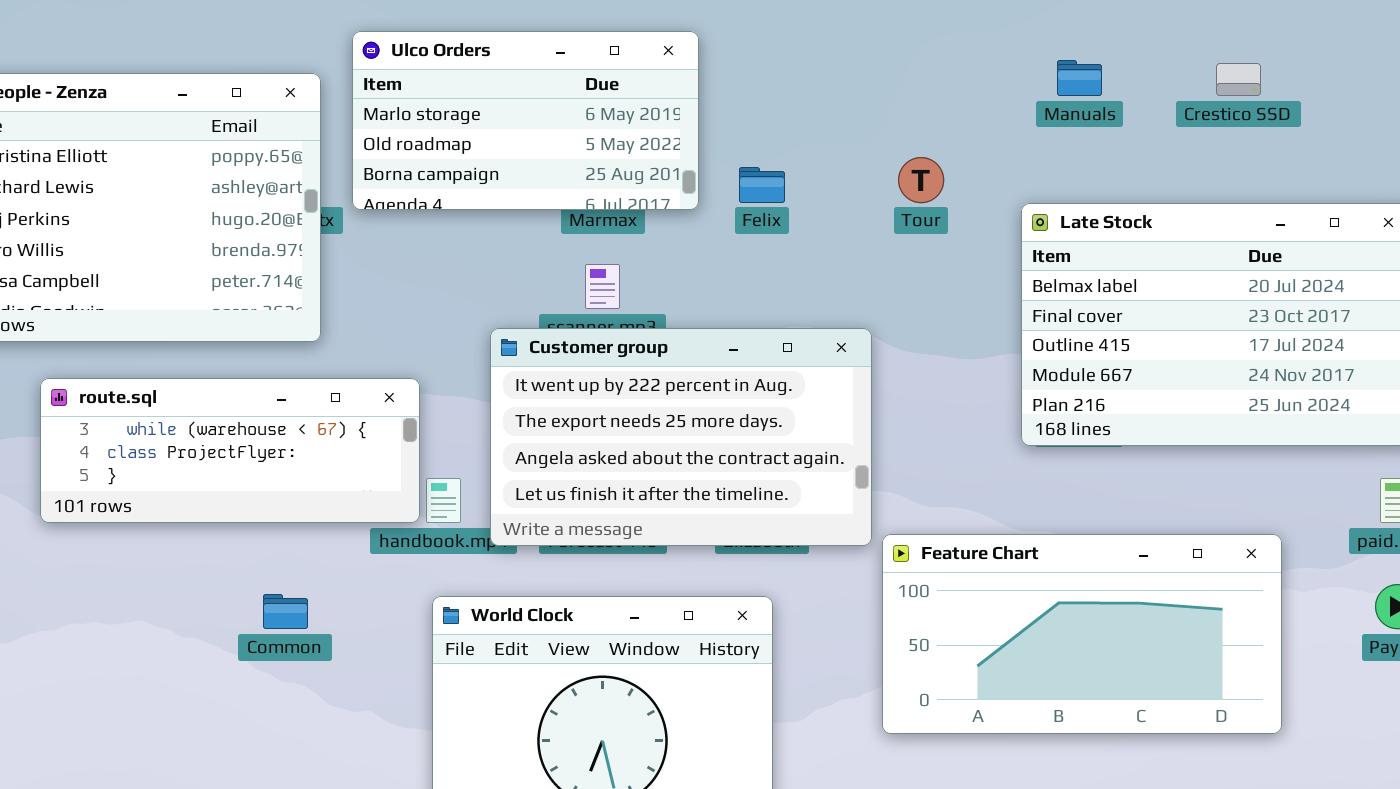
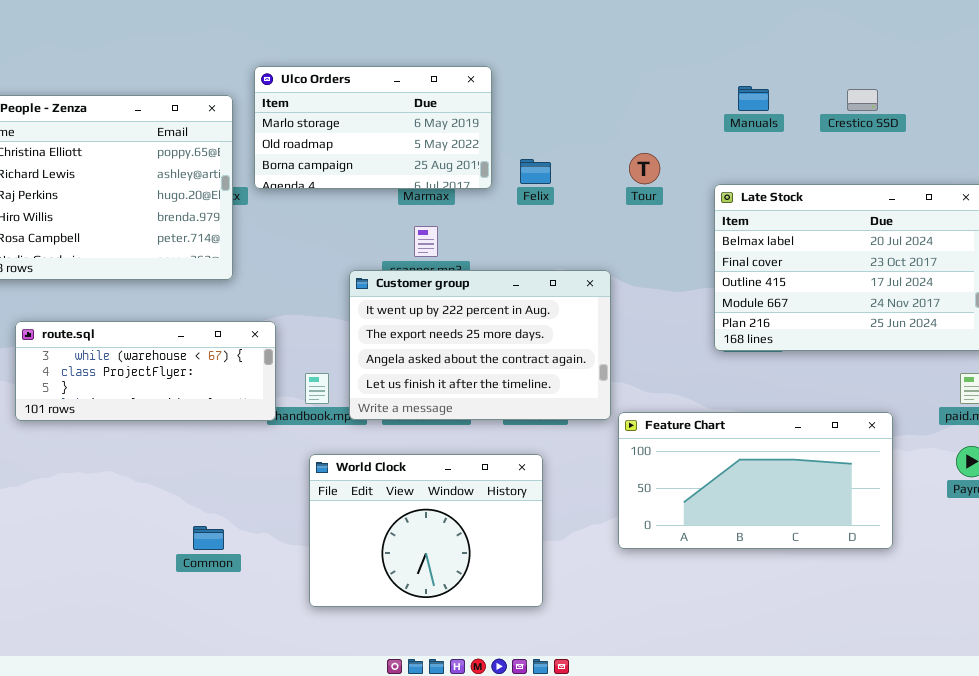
route.sql: [40,378,420,523] -> [15,321,276,421], moved
Common: [263,594,308,629] -> [193,526,224,550], moved

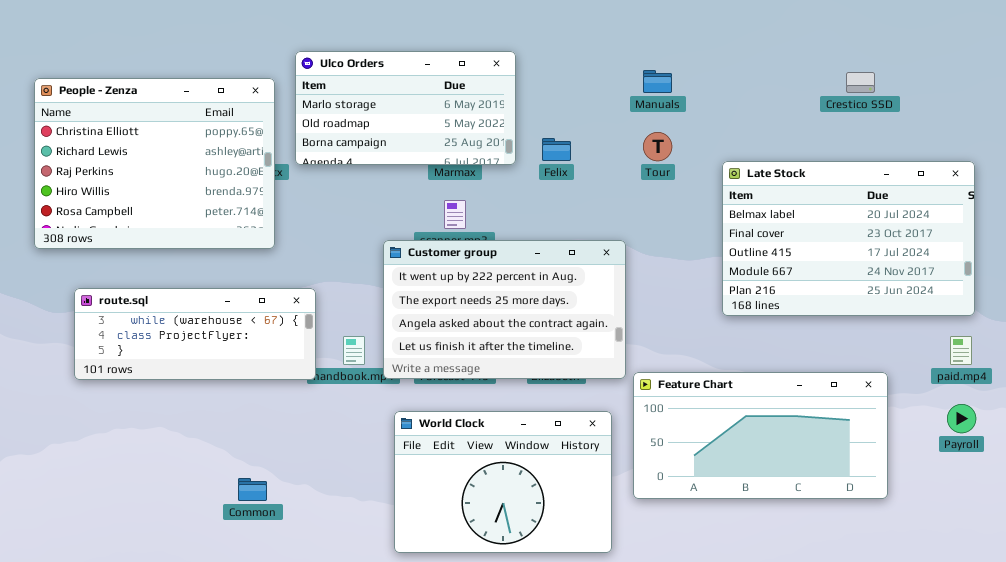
Manuals: [738,86,769,111] -> [643,70,672,93], moved
World Clock: [309,454,543,607] -> [394,411,612,553], moved

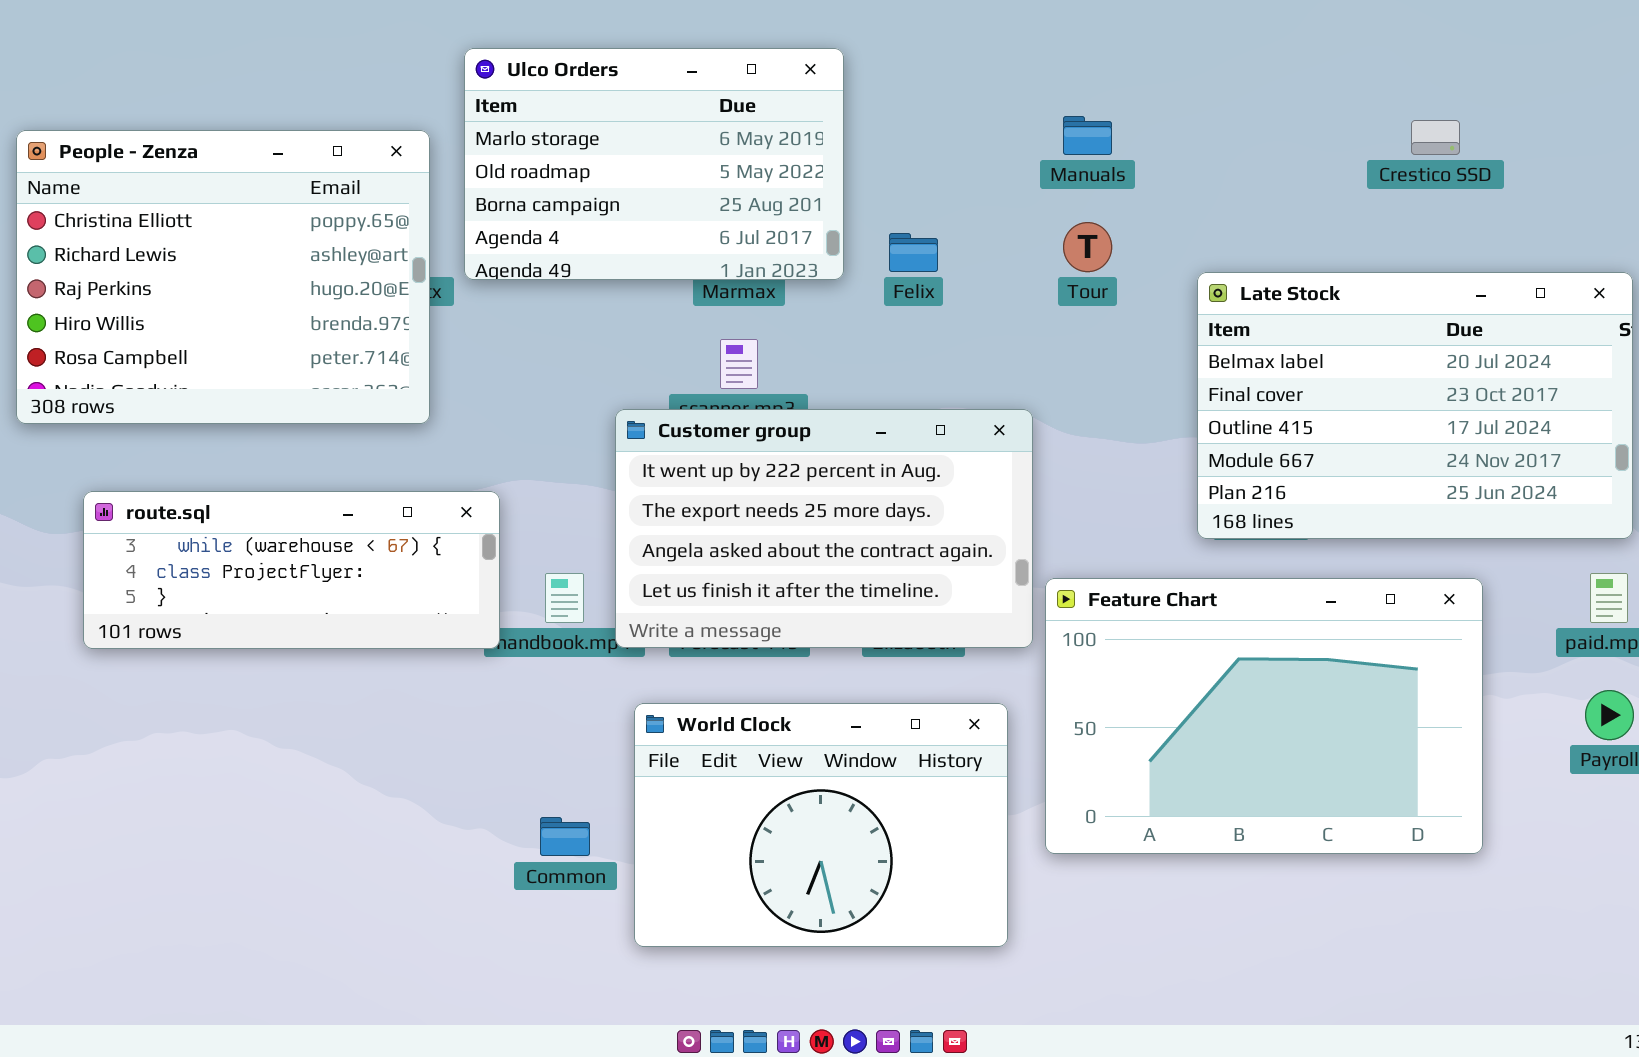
Ulco Orders: [295,51,516,165] -> [464,48,844,280], resized
Feature Chart: [633,372,888,499] -> [1045,578,1483,854], resized
Common: [238,478,267,501] -> [540,817,590,856], moved

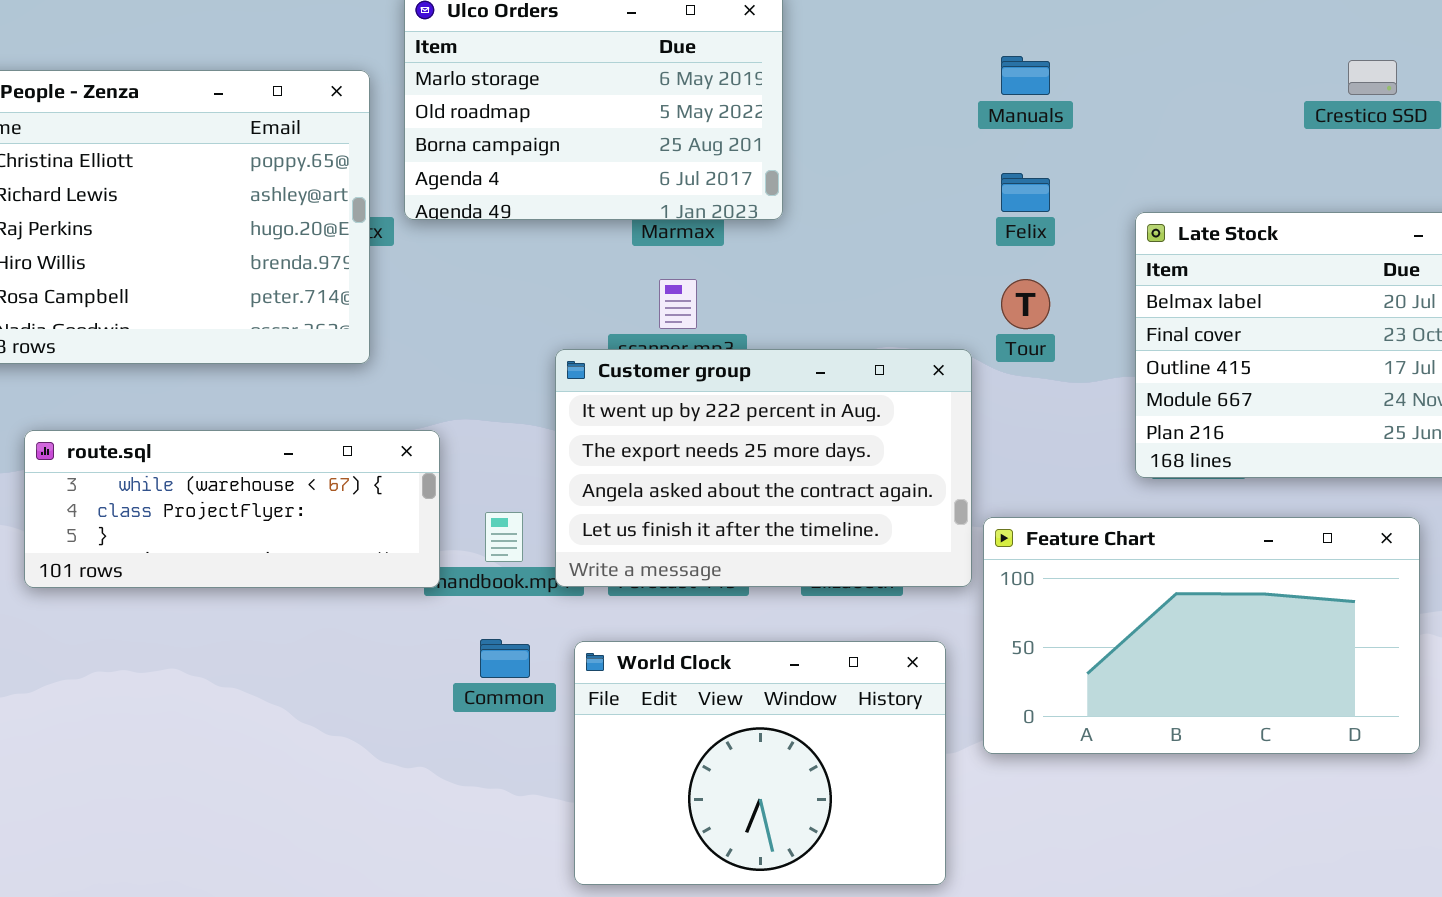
Tour: [1063,222,1112,272] -> [1001,279,1050,329], moved
Felix: [889,233,938,272] -> [1001,173,1050,212], moved
Feature Chart: [1045,578,1483,854] -> [983,517,1420,754], resized
Common: [540,817,590,856] -> [480,639,530,678], moved

